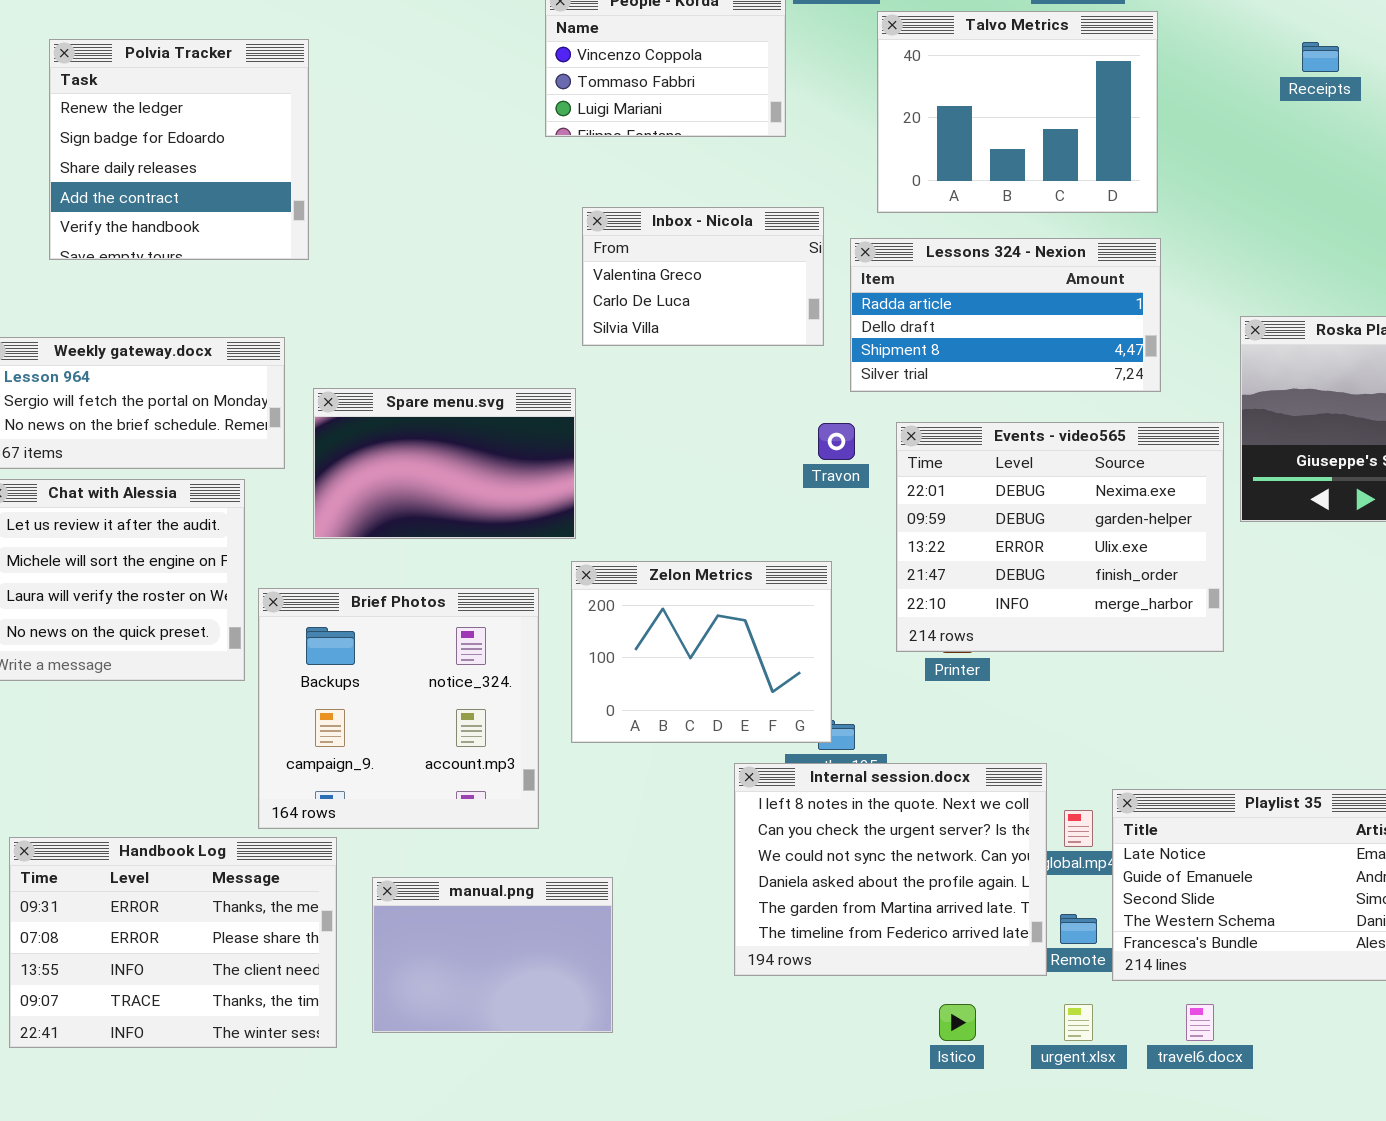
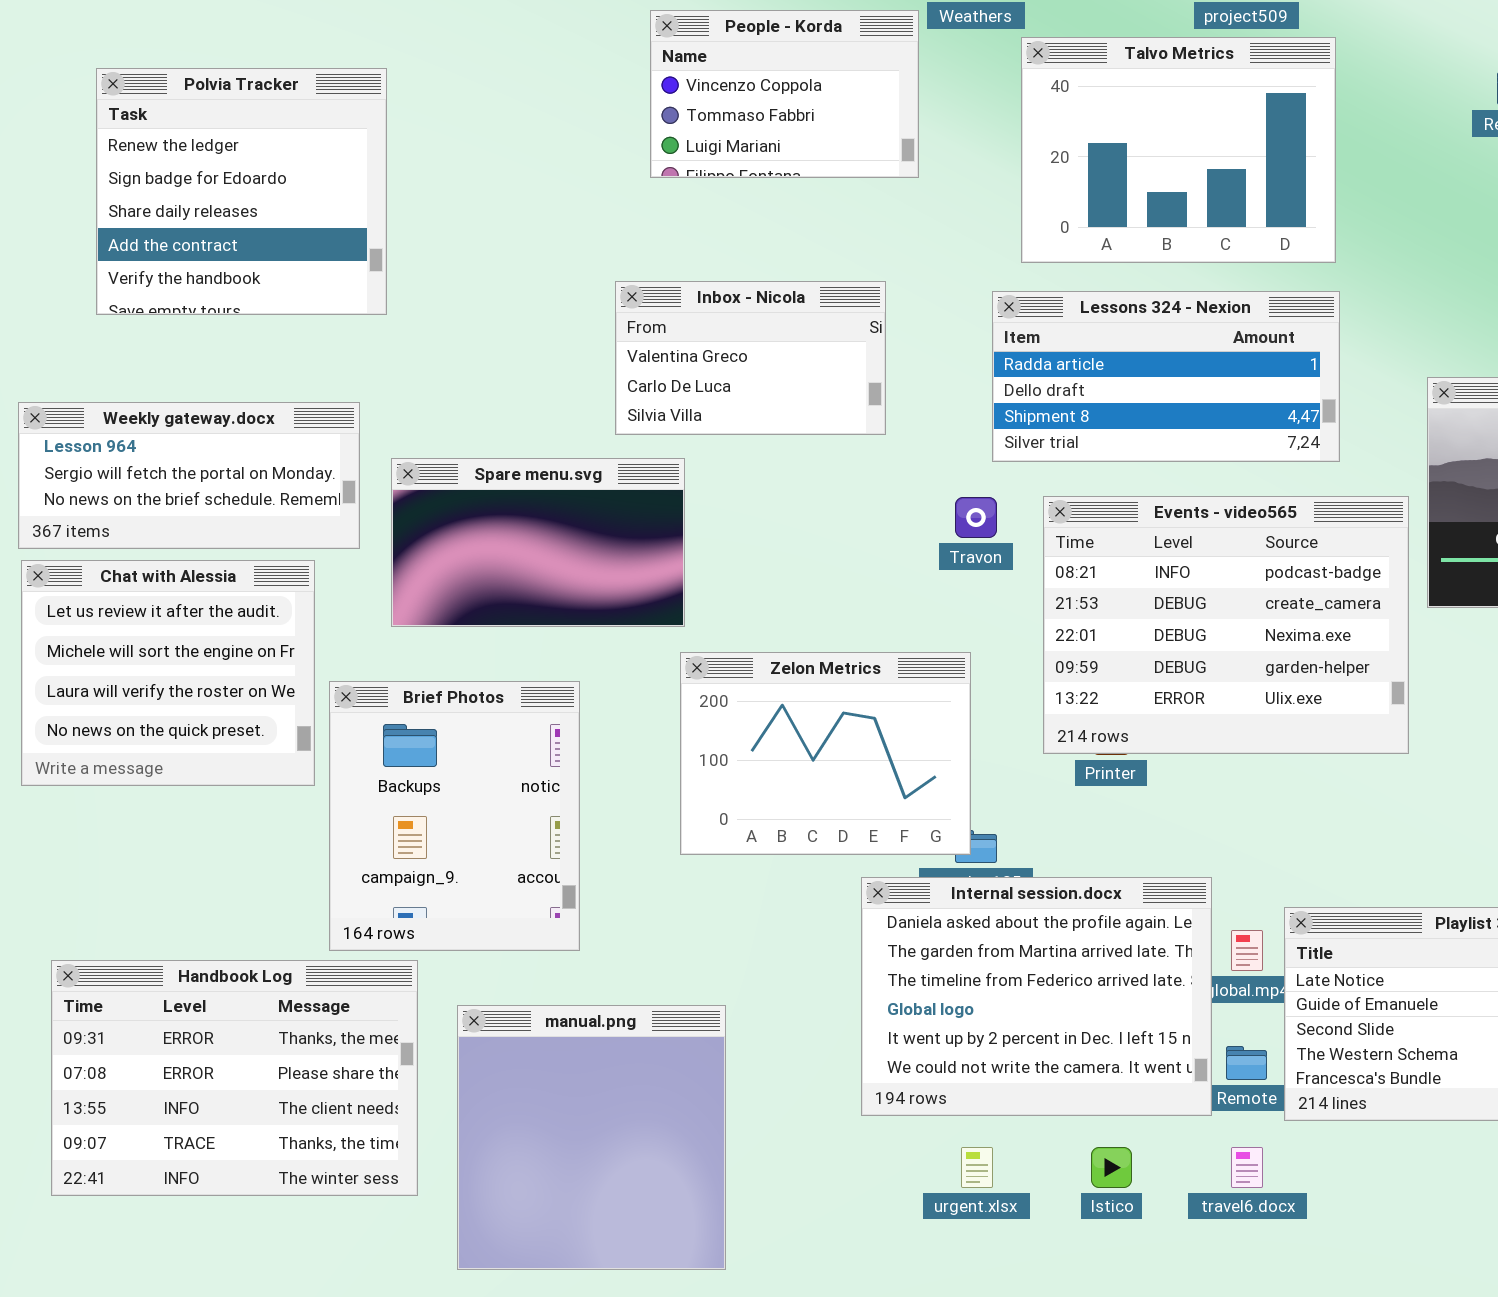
Inbox - Nicola: [582,207,824,346] -> [615,281,886,435], moved
Events - video565: [896,422,1224,652] -> [1043,496,1409,754], scrolled up 2 rows
Brief Photos: [258,588,539,829] -> [329,681,580,951], resized
Internal session.docx: [734,763,1047,976] -> [861,877,1212,1116], scrolled down 3 rows
manual.png: [372,877,613,1033] -> [457,1005,726,1270], resized
urgent.xlsx: [1064,1004,1093,1041] -> [961,1147,993,1188], moved
travel6.docx: [1186,1004,1214,1041] -> [1231,1147,1263,1188], moved

